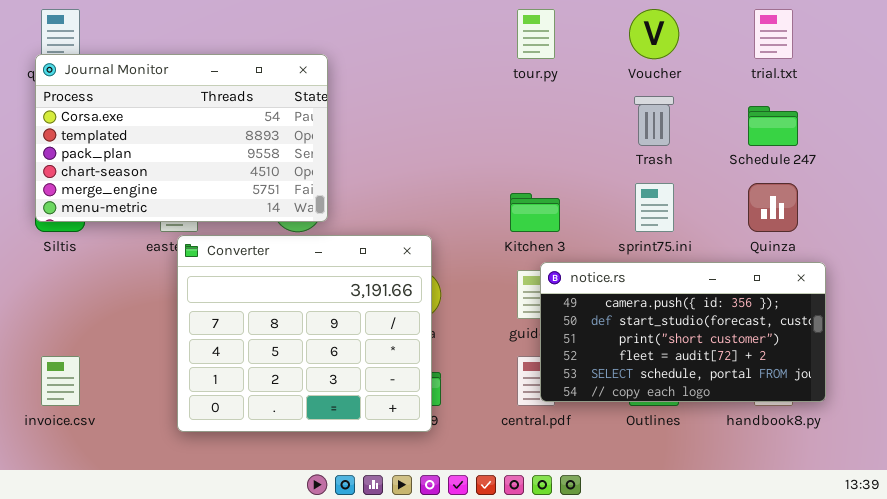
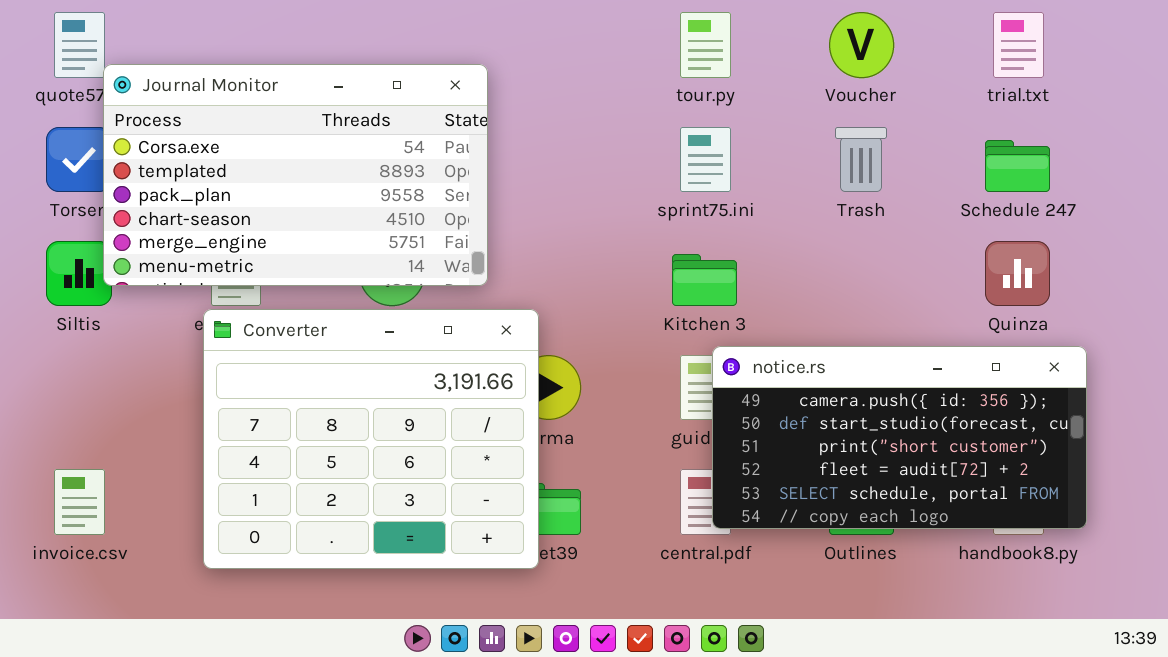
Journal Monitor: [35,54,328,222] -> [103,64,488,286], moved
sprint75.ini: [635,183,674,232] -> [680,127,731,192], moved
Converter: [177,235,432,432] -> [203,309,539,569], moved

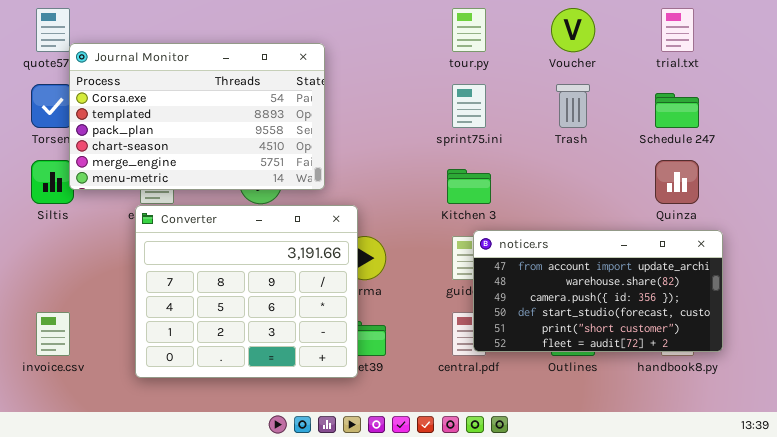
notice.rs: [712,346,1087,529] -> [473,230,723,352], scrolled up 2 rows

